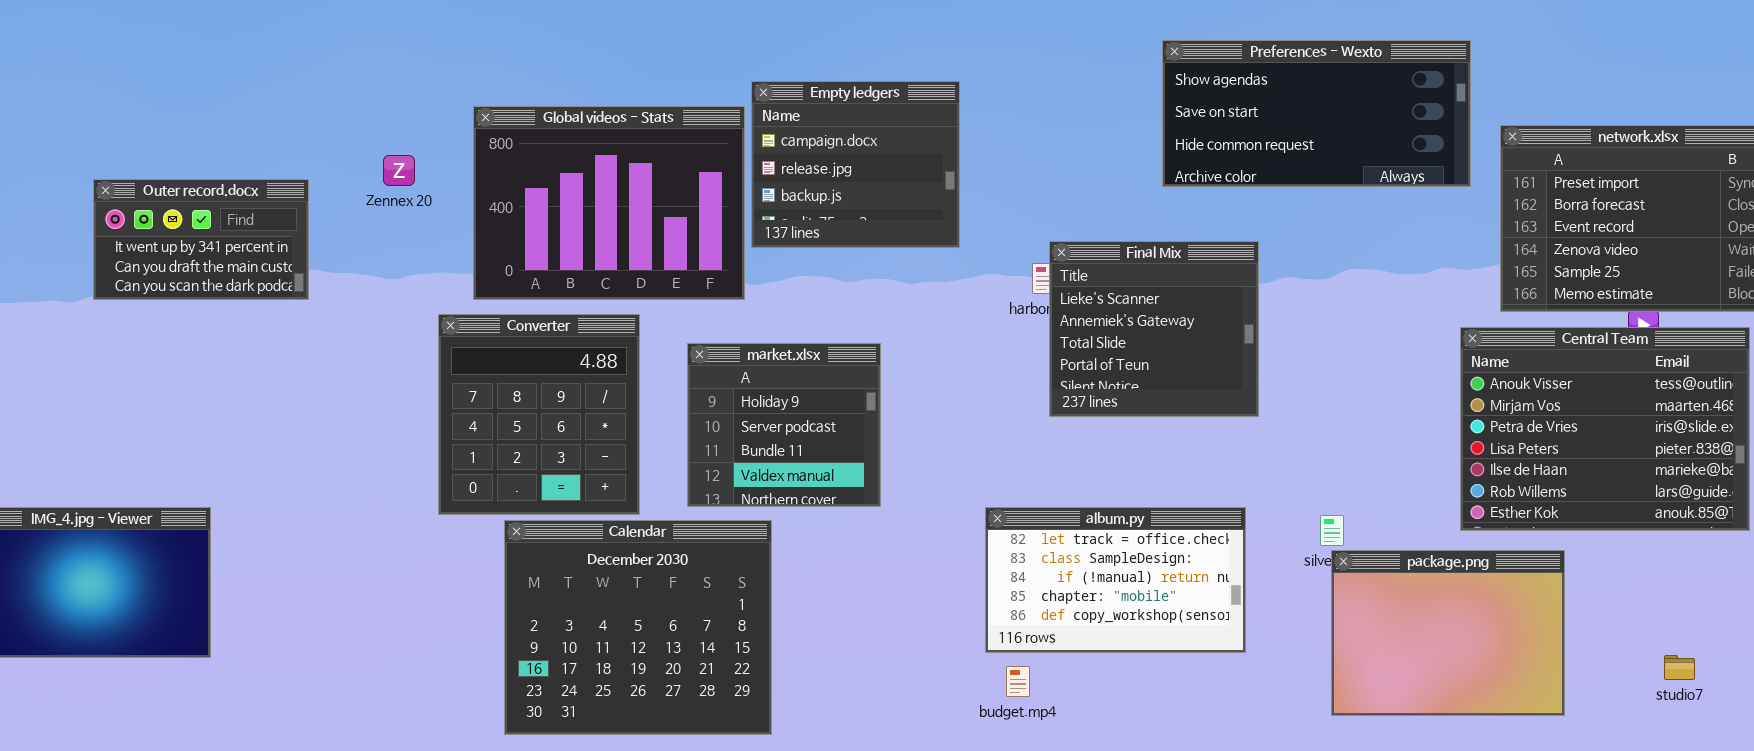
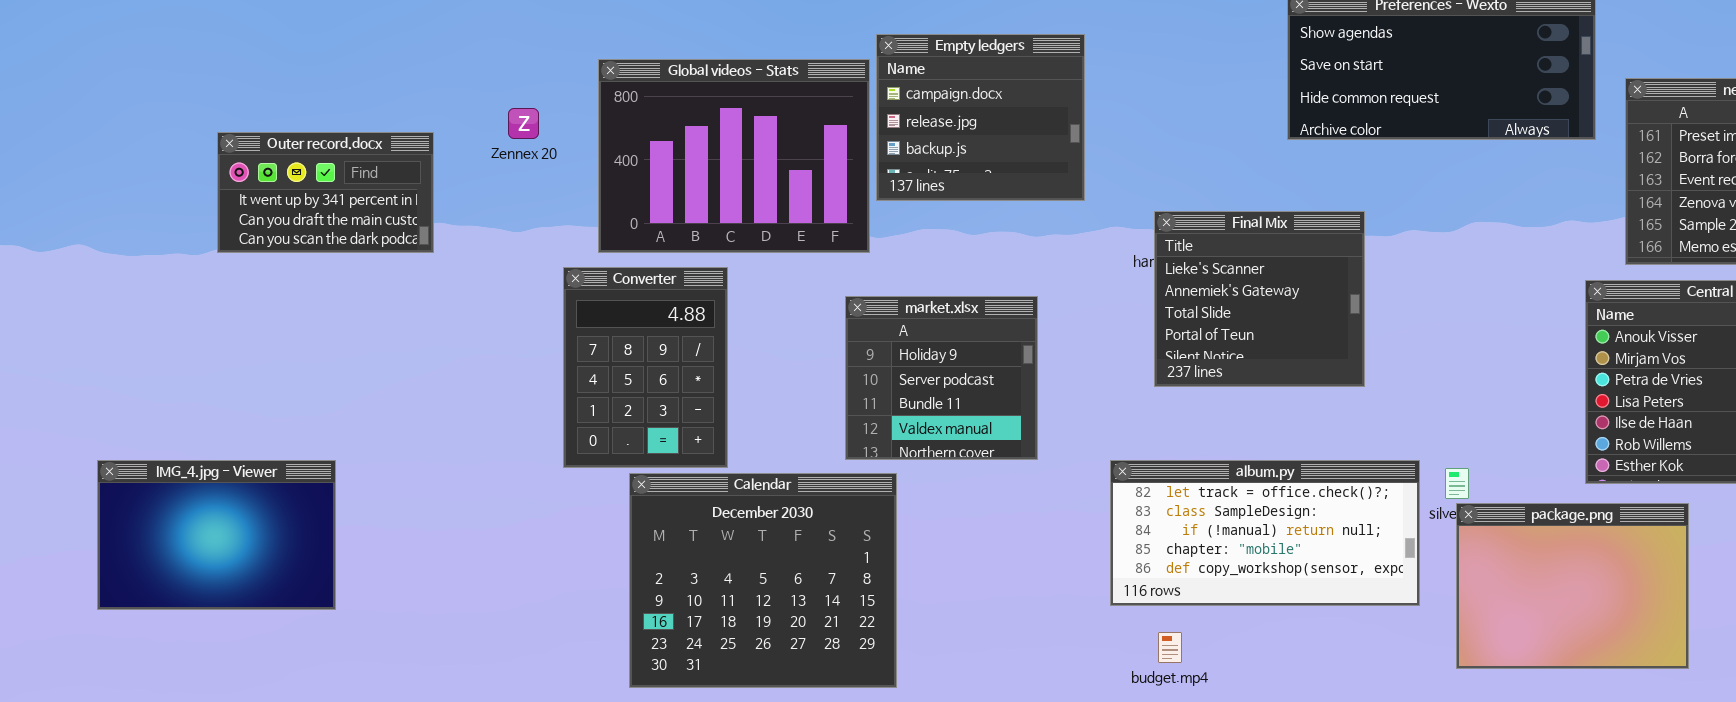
Final Mix: [1049,241,1259,417] -> [1154,211,1365,387], moved
Converter: [438,314,640,515] -> [563,267,728,468], resized
market.xlsx: [687,343,881,507] -> [845,296,1038,460], moved
album.py: [985,507,1246,653] -> [1110,460,1420,606], resized
budget.mp4: [1006,666,1030,697] -> [1158,632,1182,663], moved

